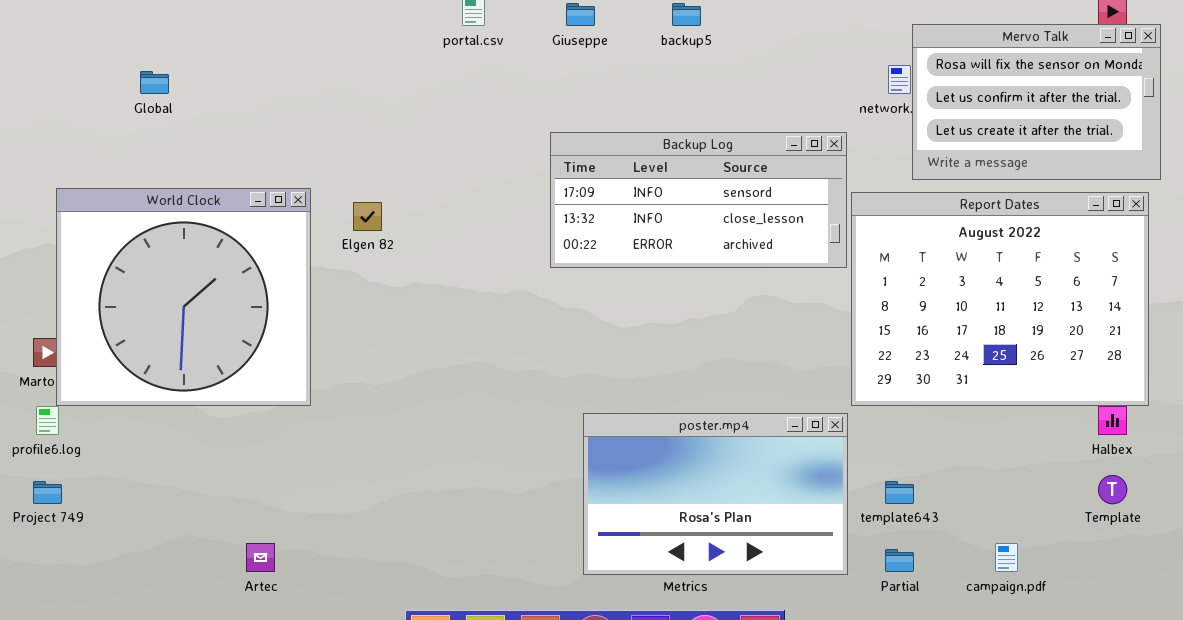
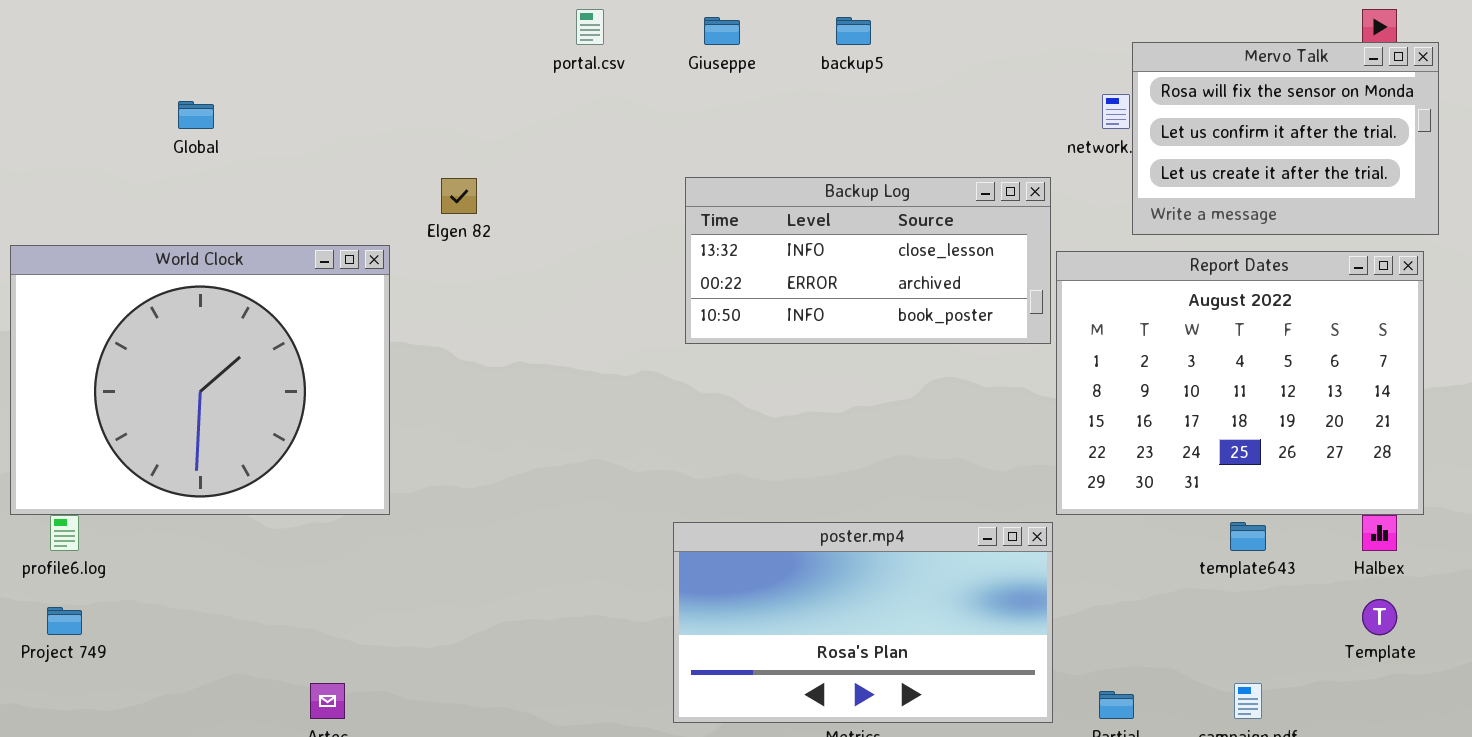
Backup Log: [550,132,847,268] -> [685,177,1051,344], scrolled down 1 row
World Clock: [56,188,311,406] -> [10,245,390,515], resized
Elgen 82: [353,202,382,231] -> [441,178,477,214], moved
poster.mp4: [583,413,848,575] -> [673,522,1053,723], resized
template643: [885,481,914,504] -> [1230,522,1266,551], moved

